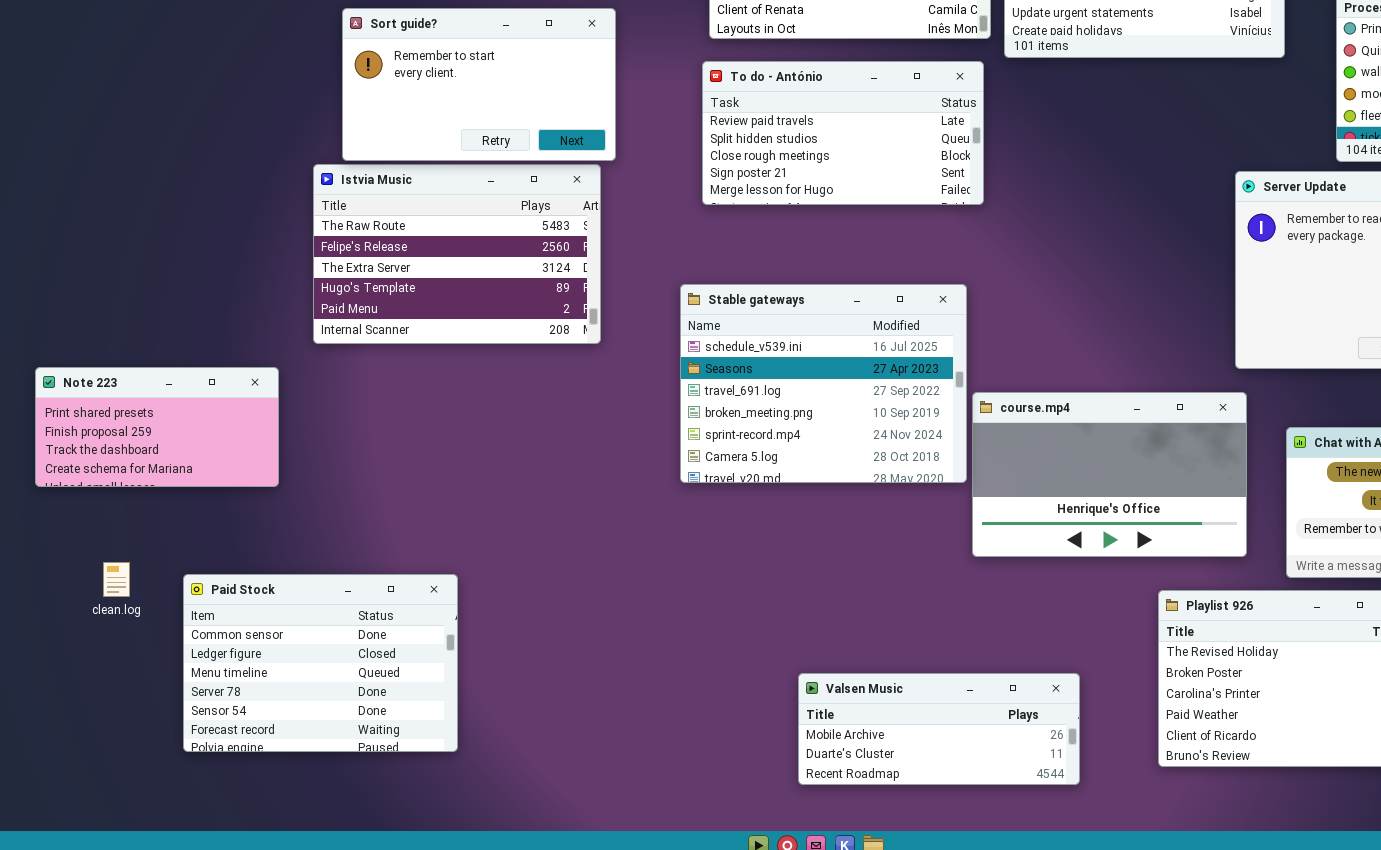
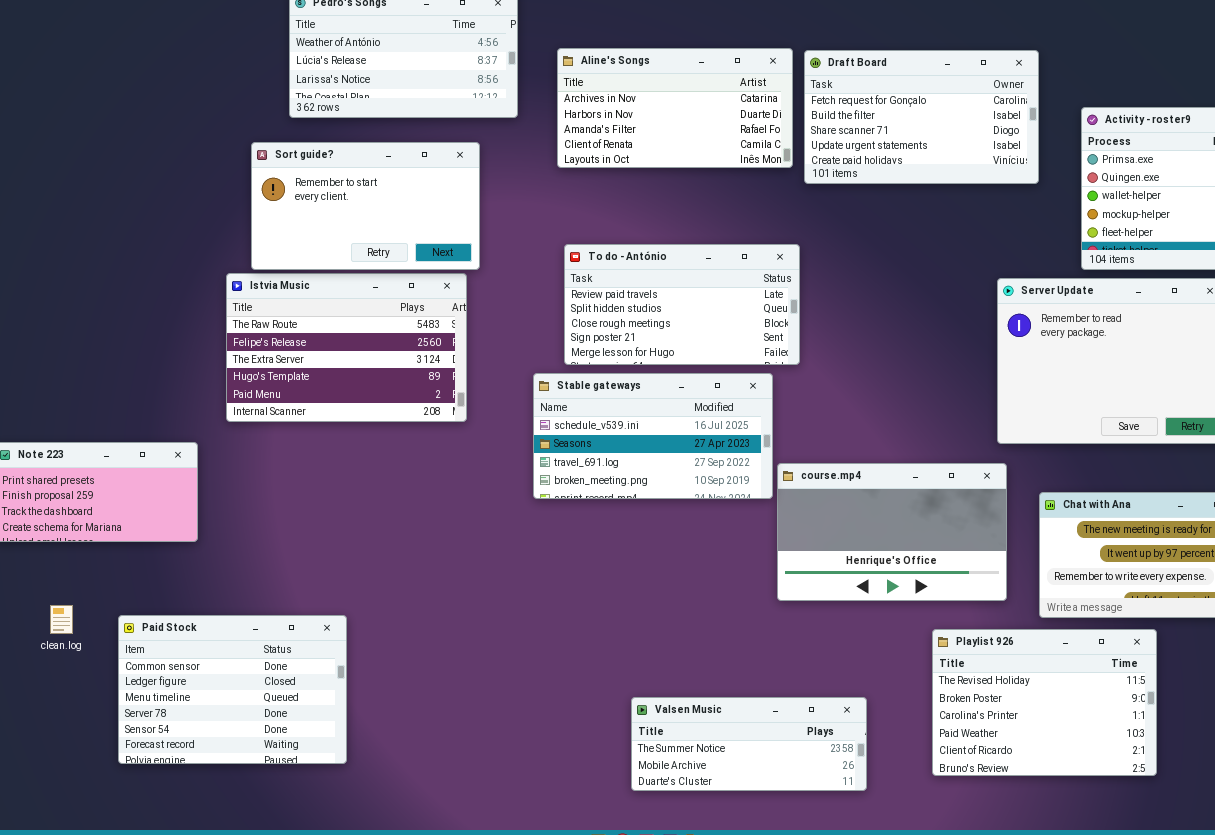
To do - António: [702,61,984,205] -> [564,244,800,365], moved
Stable gateways: [680,284,967,483] -> [533,373,773,499], resized
Valsen Music: [798,673,1080,785] -> [631,697,867,791], scrolled up 1 row

